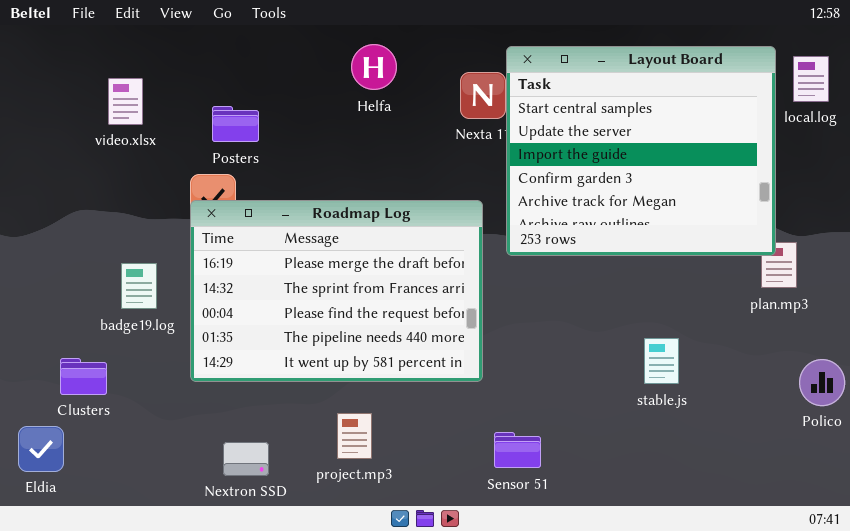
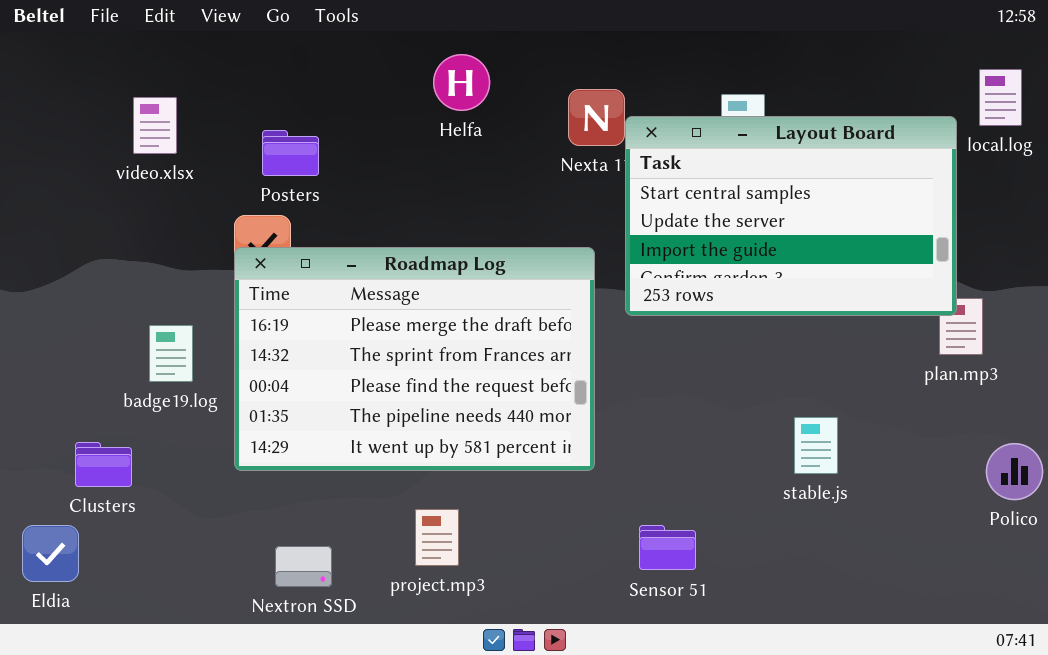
Layout Board: [506,46,776,256] -> [625,116,957,316], resized
Sensor 51: [494,432,541,468] -> [639,525,696,570], moved

